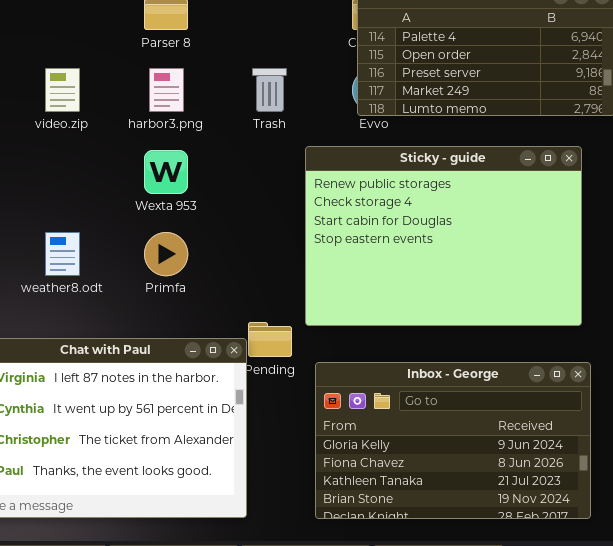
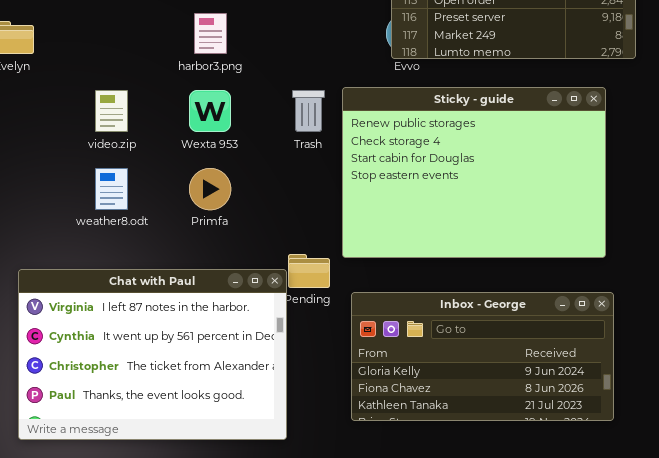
video.zip: [45,68,80,112] -> [95,90,128,132], moved
Trash: [252,68,287,112] -> [292,90,325,132], moved
Inbox - George: [315,362,591,519] -> [351,292,614,421], resized

